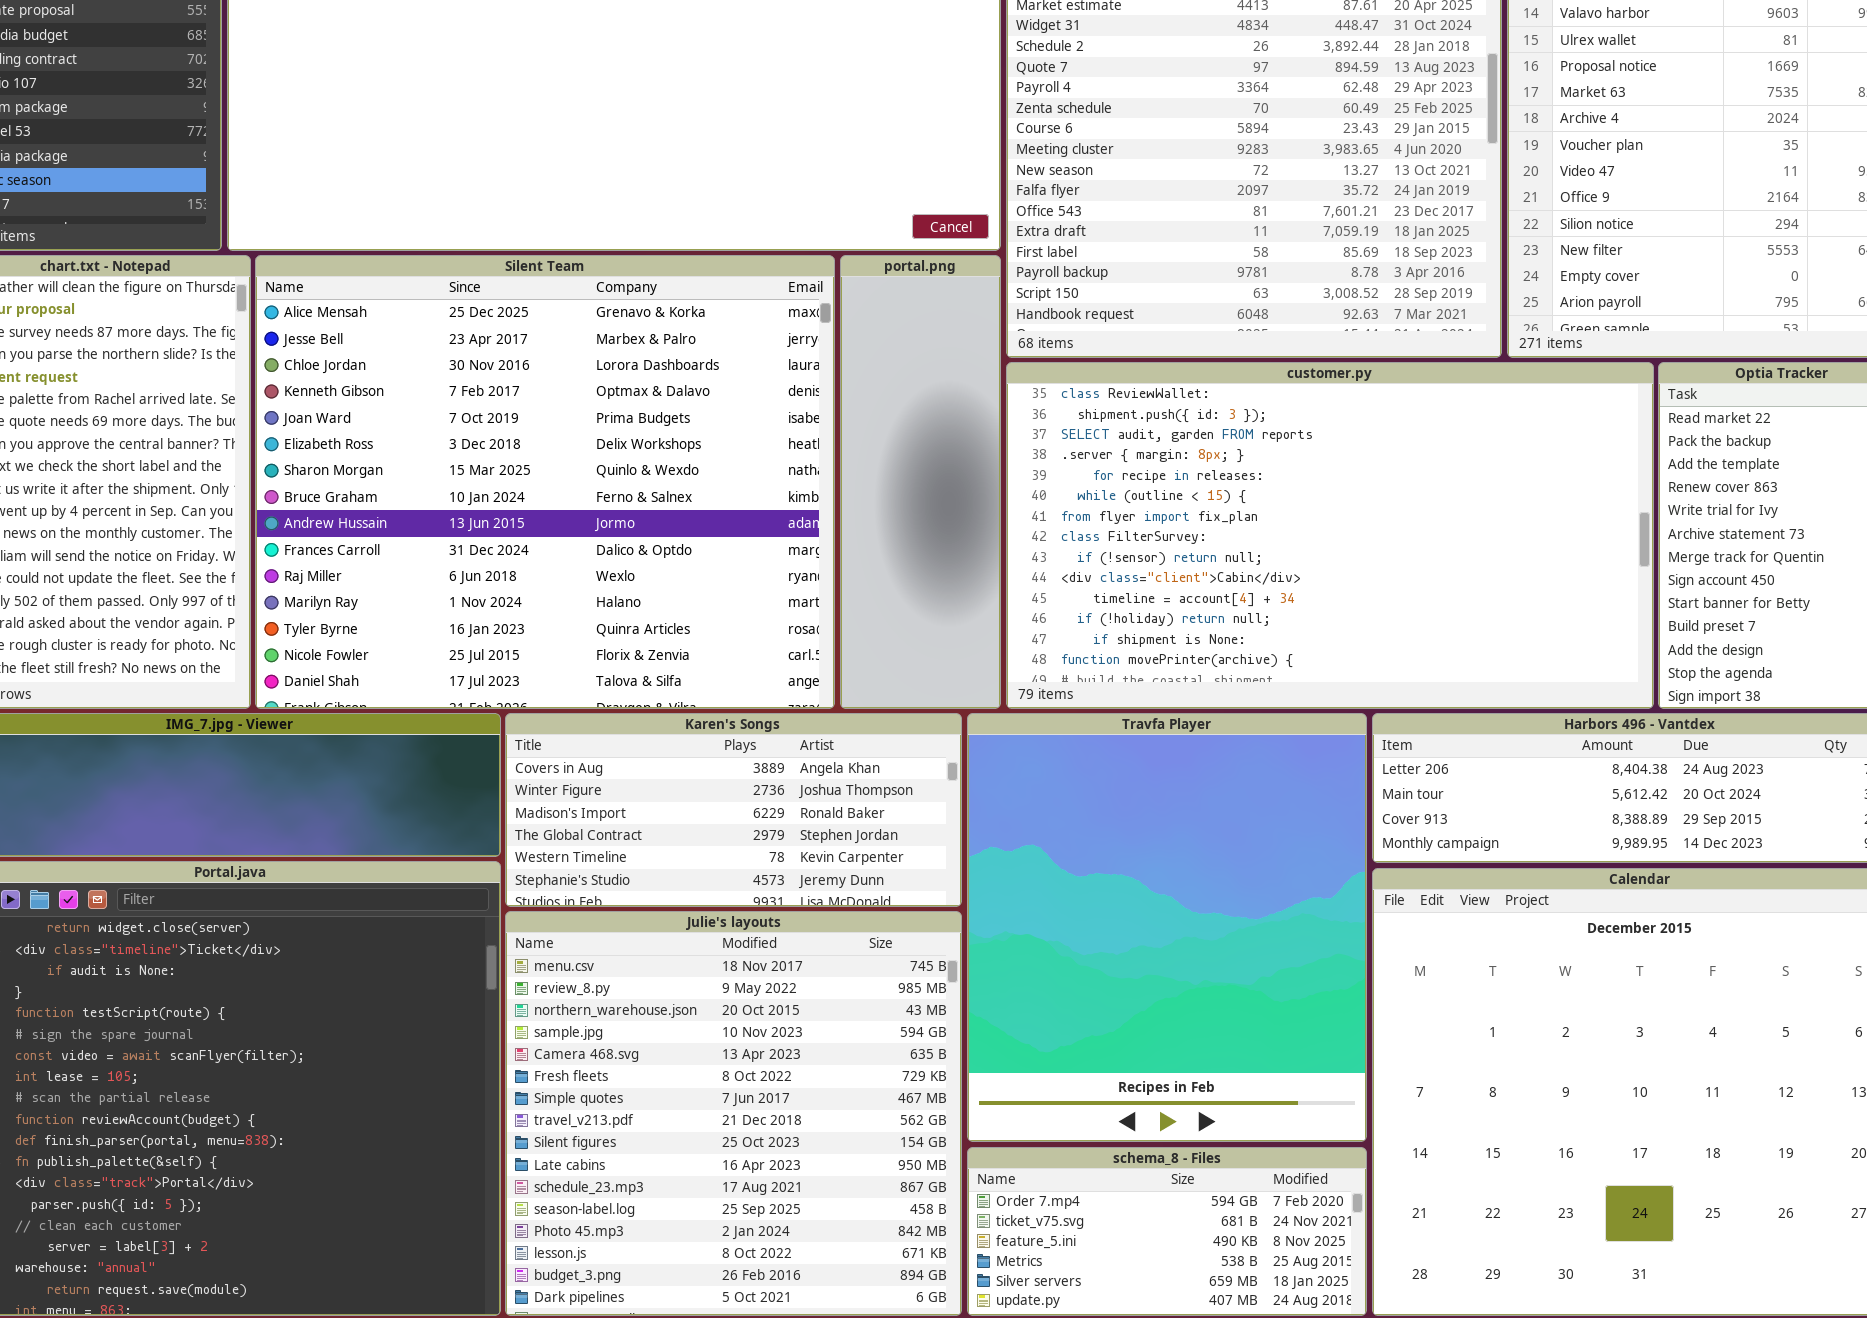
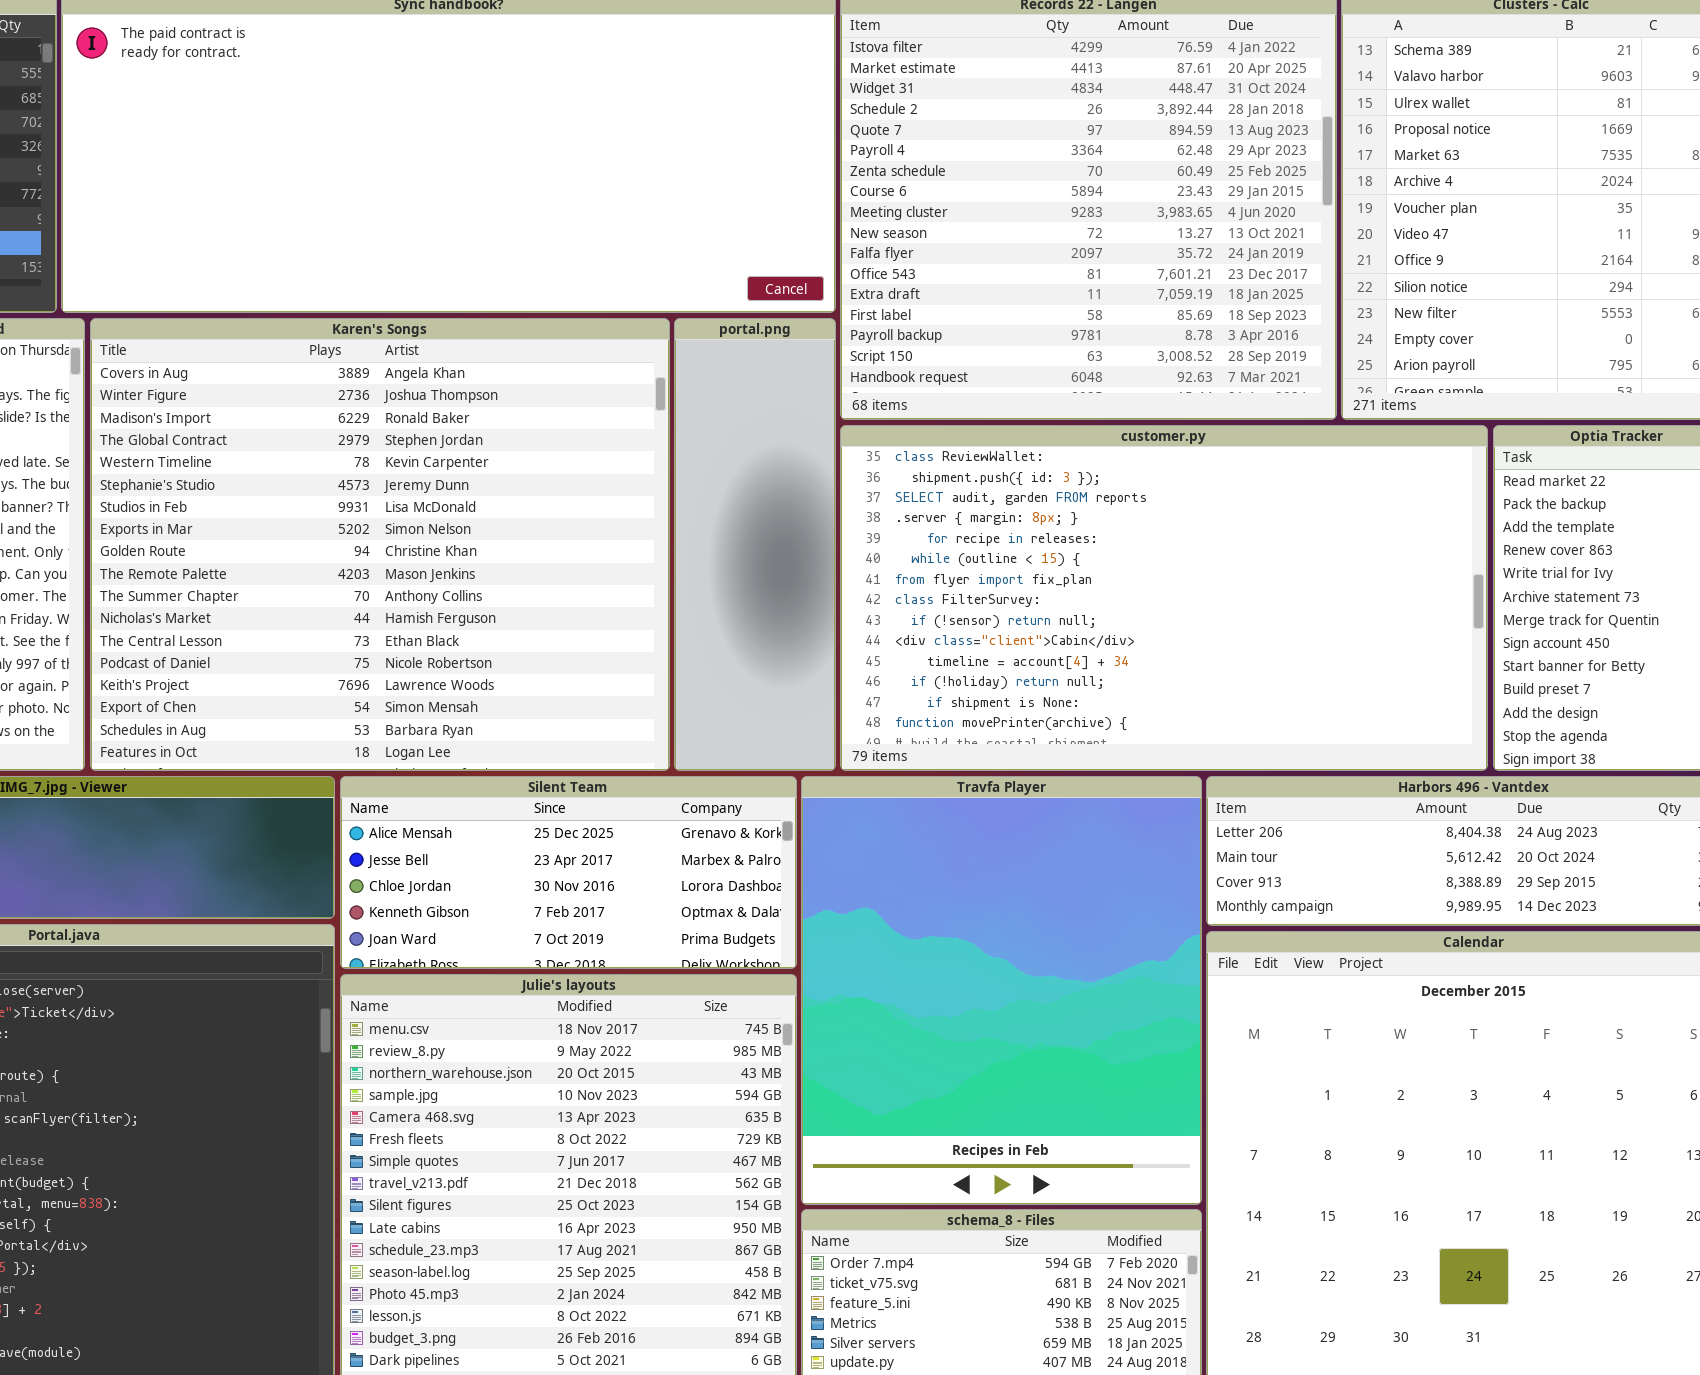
Silent Team: [255,255,835,709] -> [340,776,797,969], moved, resized
Karen's Songs: [505,713,962,907] -> [90,318,670,771], moved, resized

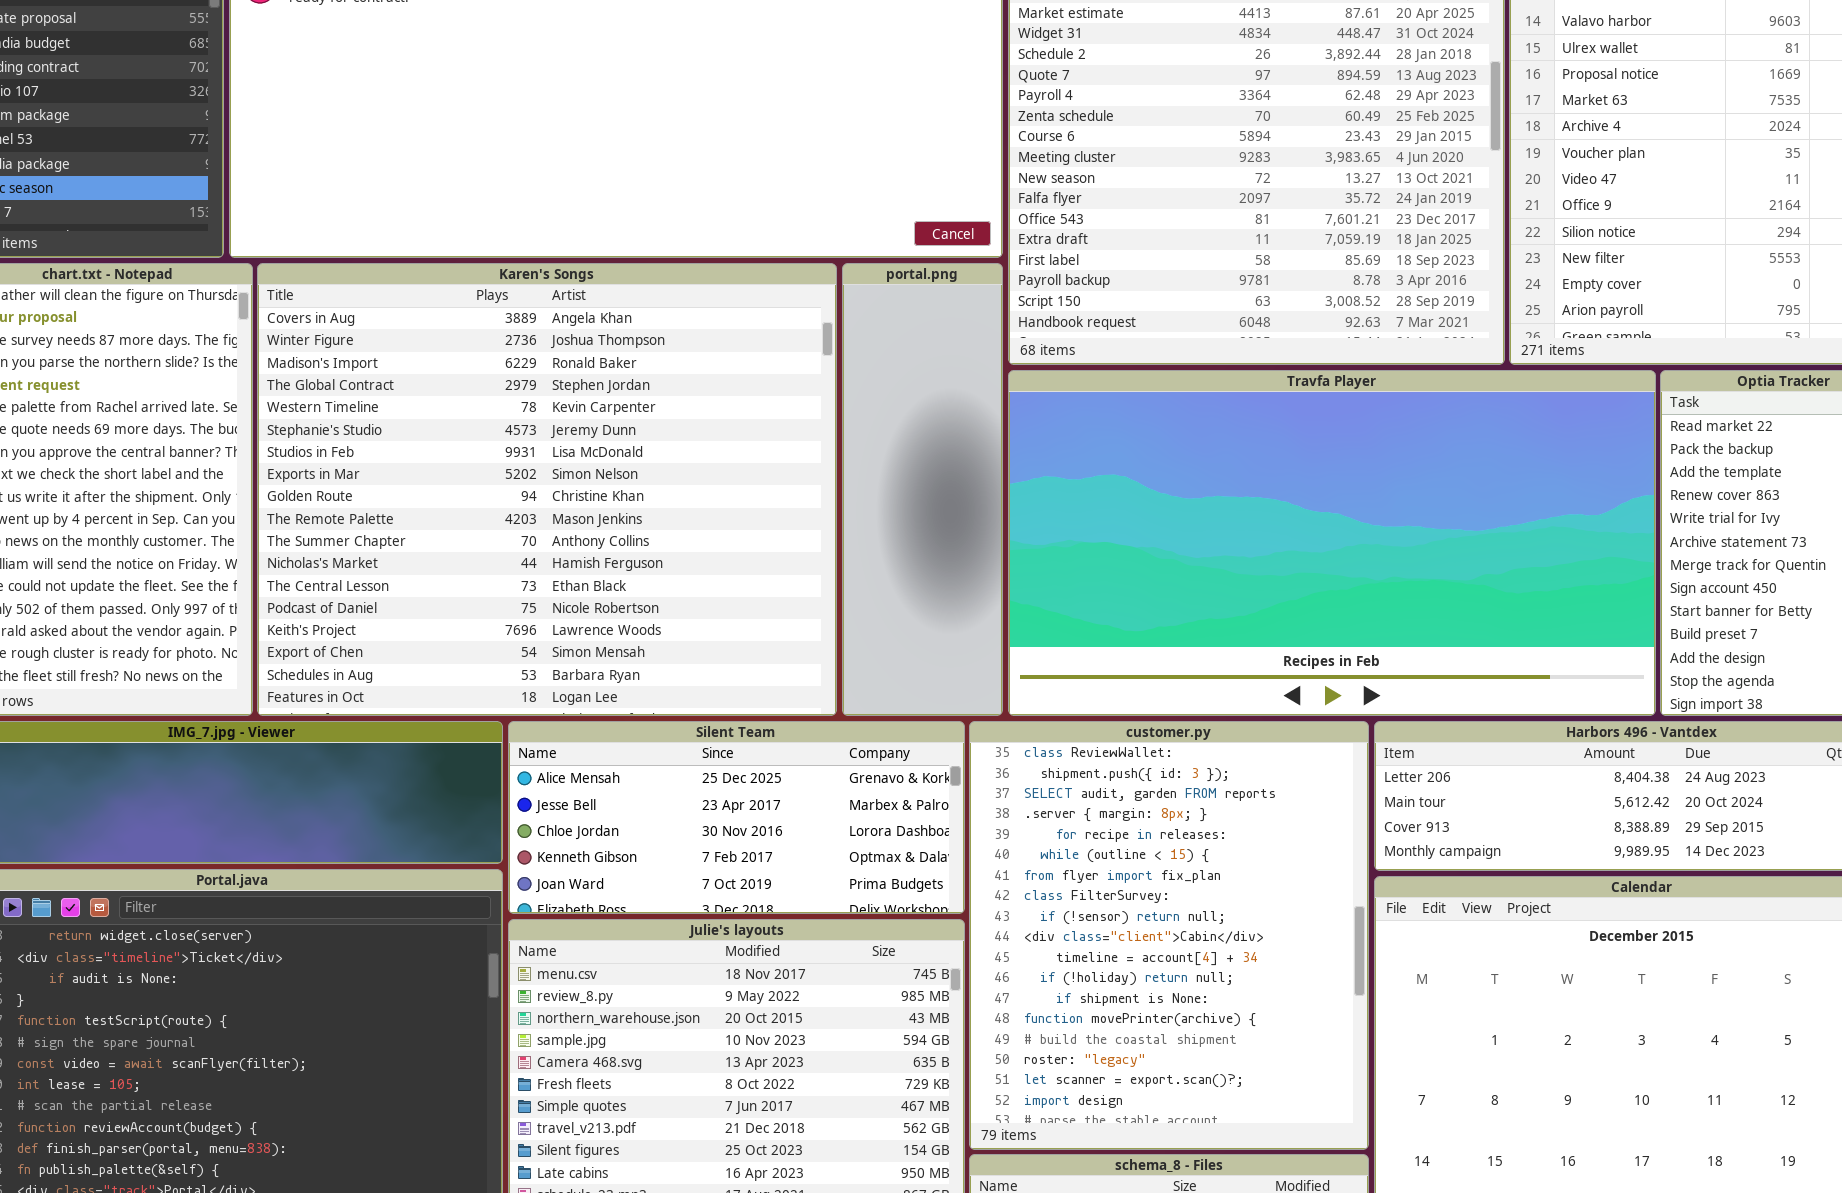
customer.py: [840,425,1488,771] -> [969,721,1369,1150], moved, resized
Travfa Player: [801,776,1202,1205] -> [1008,370,1656,716], moved, resized

